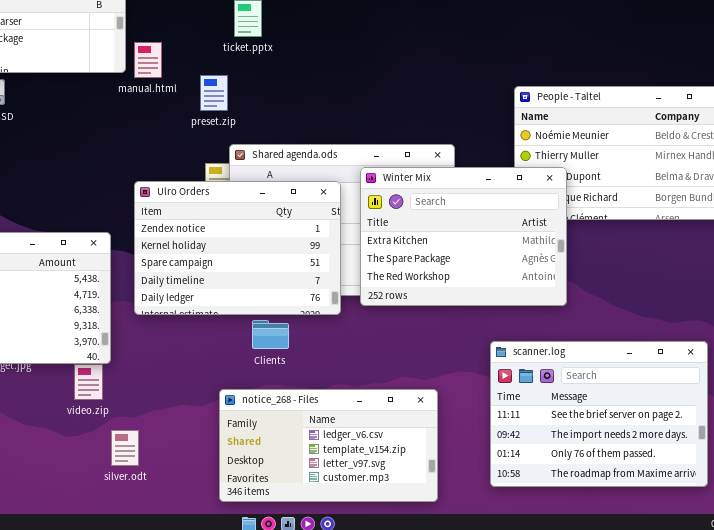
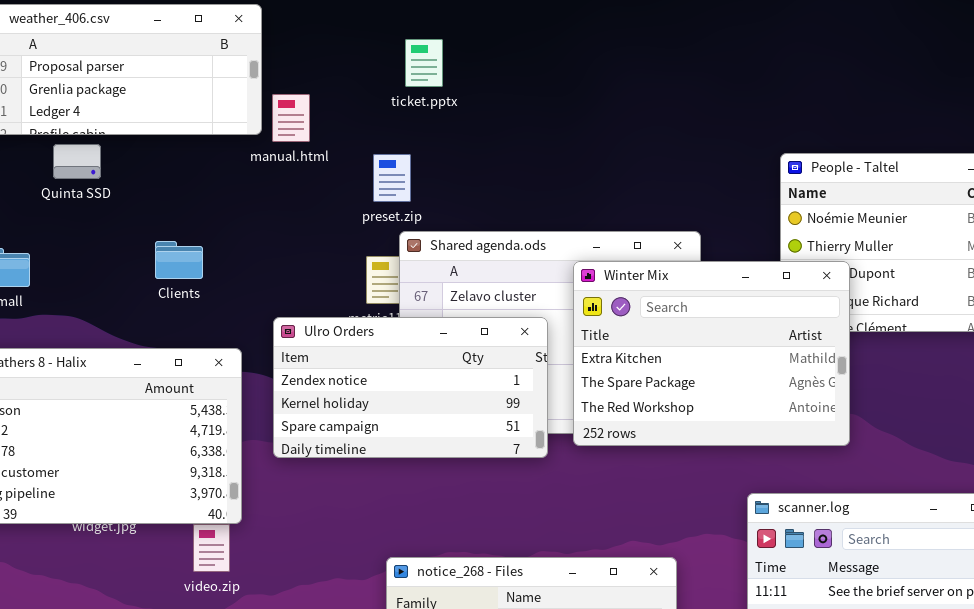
preset.zip: [200,75,228,111] -> [373,154,411,202], moved
Ulro Orders: [134,181,341,315] -> [273,317,548,458], resized
Clients: [252,320,289,349] -> [155,241,203,279], moved

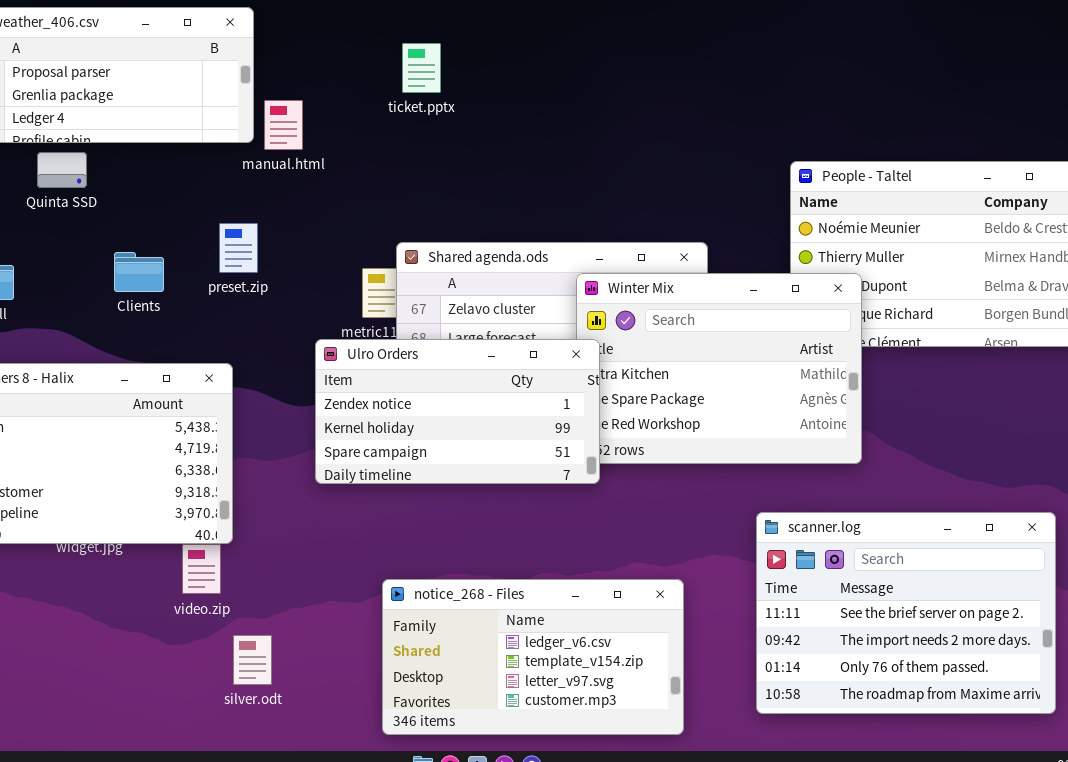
preset.zip: [373,154,411,202] -> [219,223,258,273], moved
Clients: [155,241,203,279] -> [114,252,164,292], moved
Ulro Orders: [273,317,548,458] -> [315,339,600,484], moved

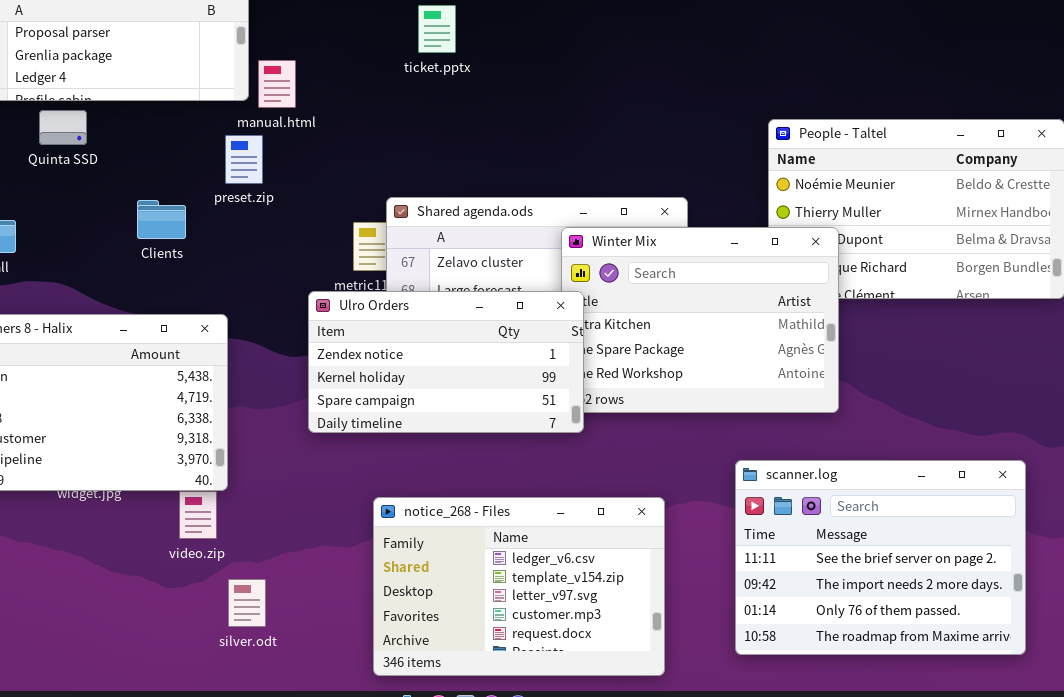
ticket.pptx: [402,43,441,93] -> [418,5,456,53], moved
preset.zip: [219,223,258,273] -> [225,135,263,184], moved
Clients: [114,252,164,292] -> [137,200,186,239], moved
notice_268 - Files: [382,579,684,735] -> [373,497,665,676], resized

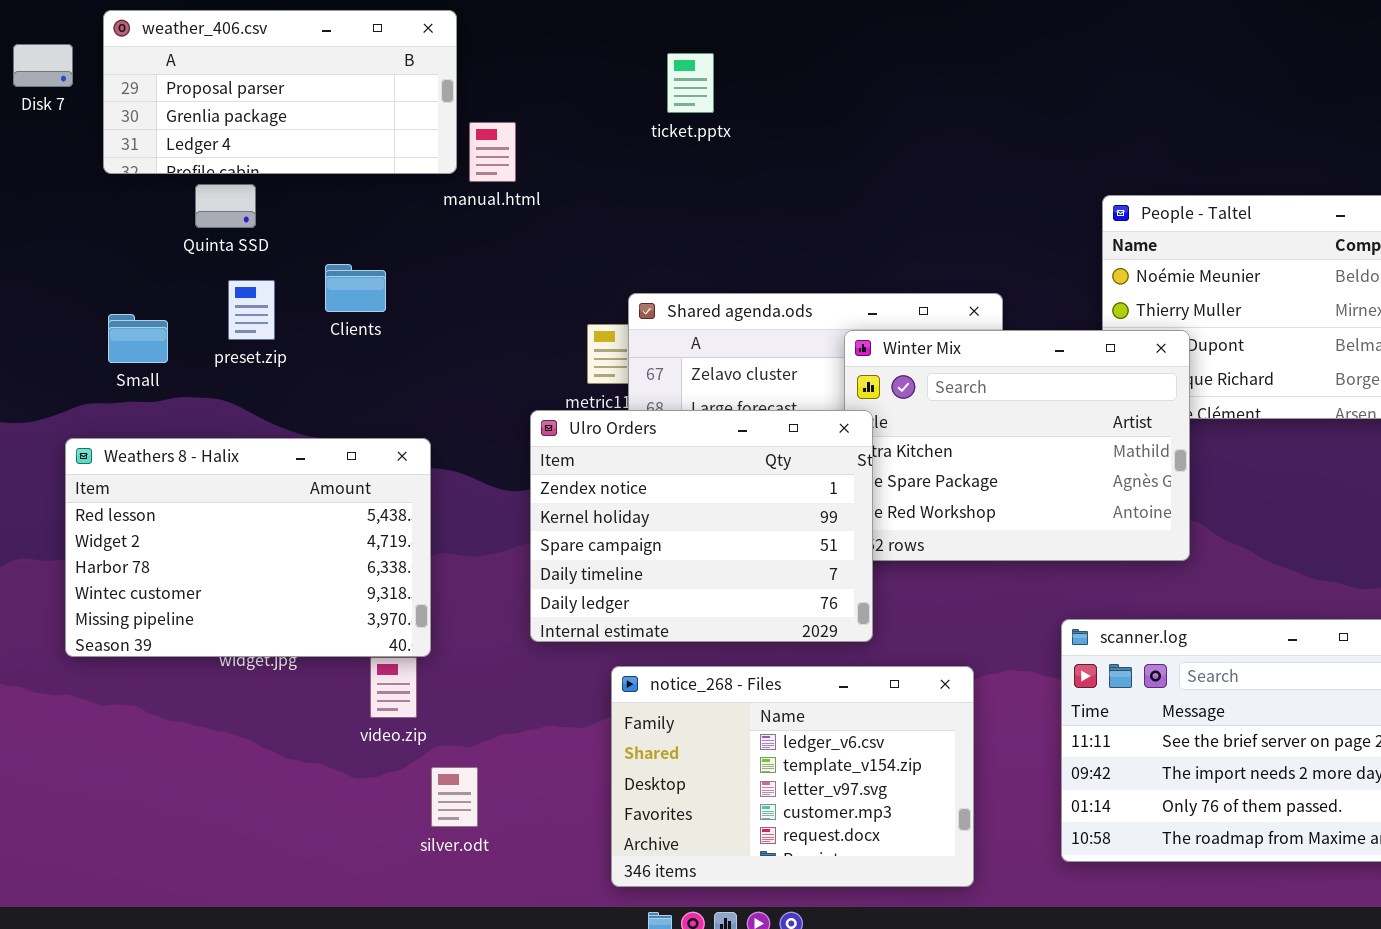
preset.zip: [225,135,263,184] -> [228,280,275,340], moved
Clients: [137,200,186,239] -> [325,264,386,312], moved
Ulro Orders: [308,291,584,433] -> [530,410,873,642], resized

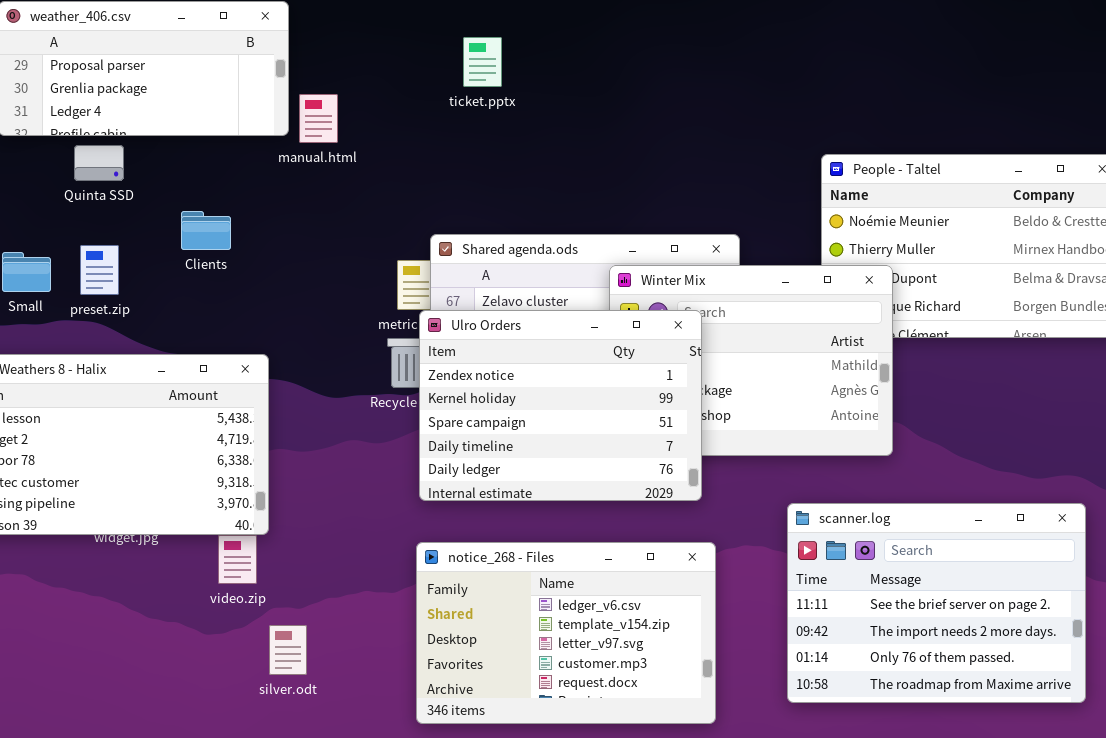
preset.zip: [228,280,275,340] -> [80,245,119,295], moved
Ulro Orders: [530,410,873,642] -> [419,310,702,501], moved

